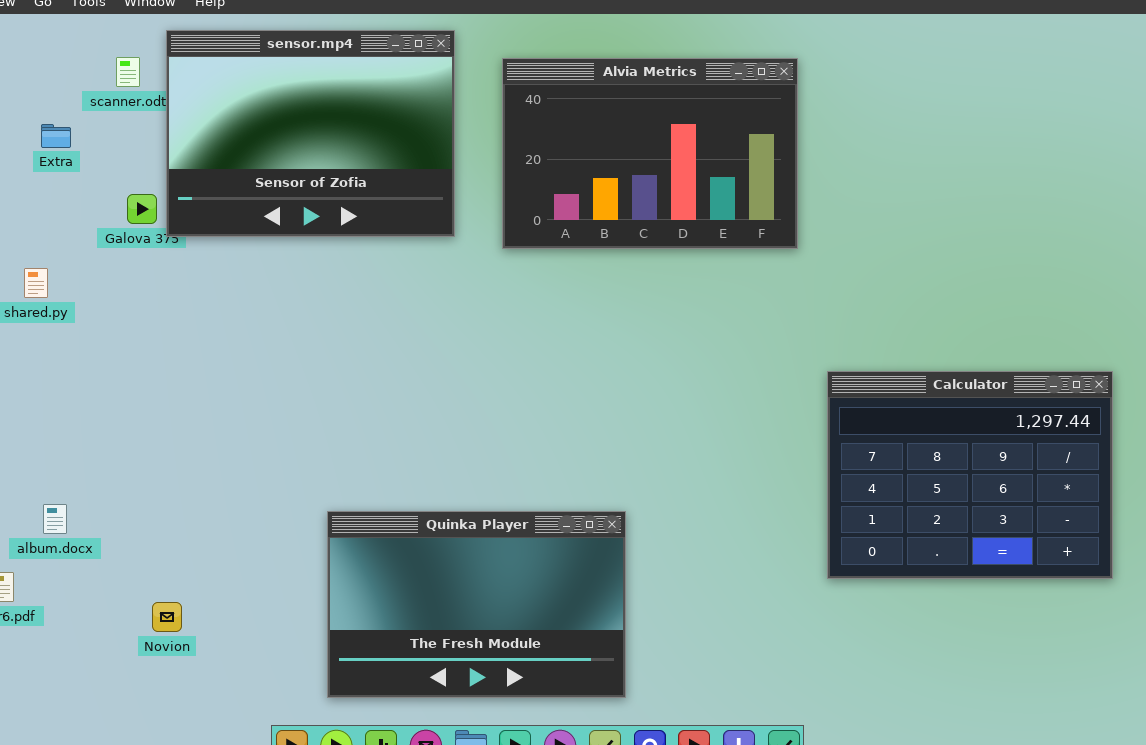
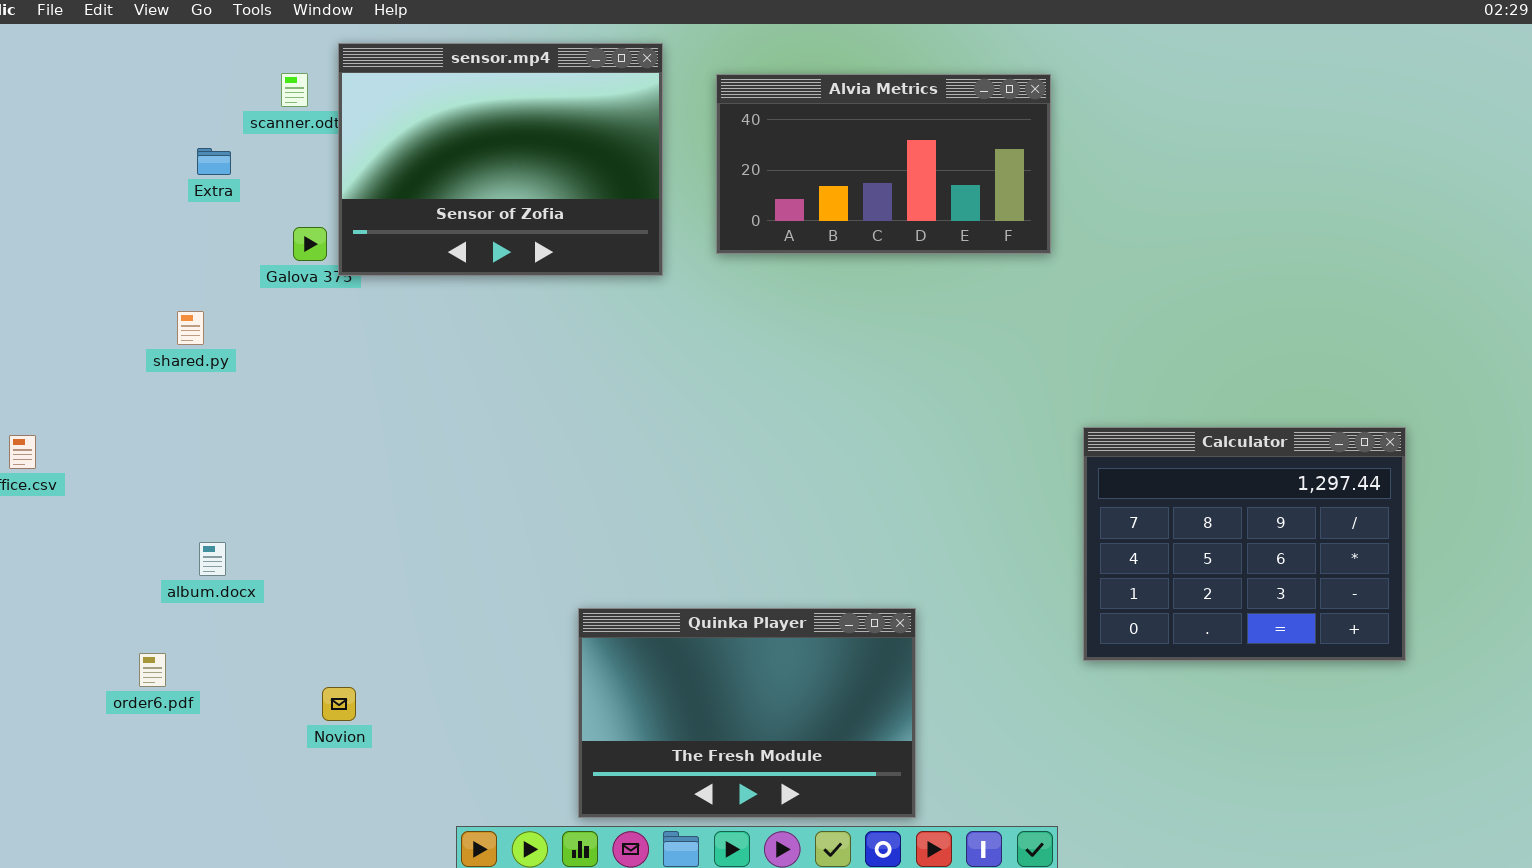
Alvia Metrics: [502,58,798,249] -> [716,74,1051,254], resized
album.docx: [43,504,67,534] -> [199,542,226,576], moved
Quinka Player: [327,511,626,698] -> [578,608,916,818], moved

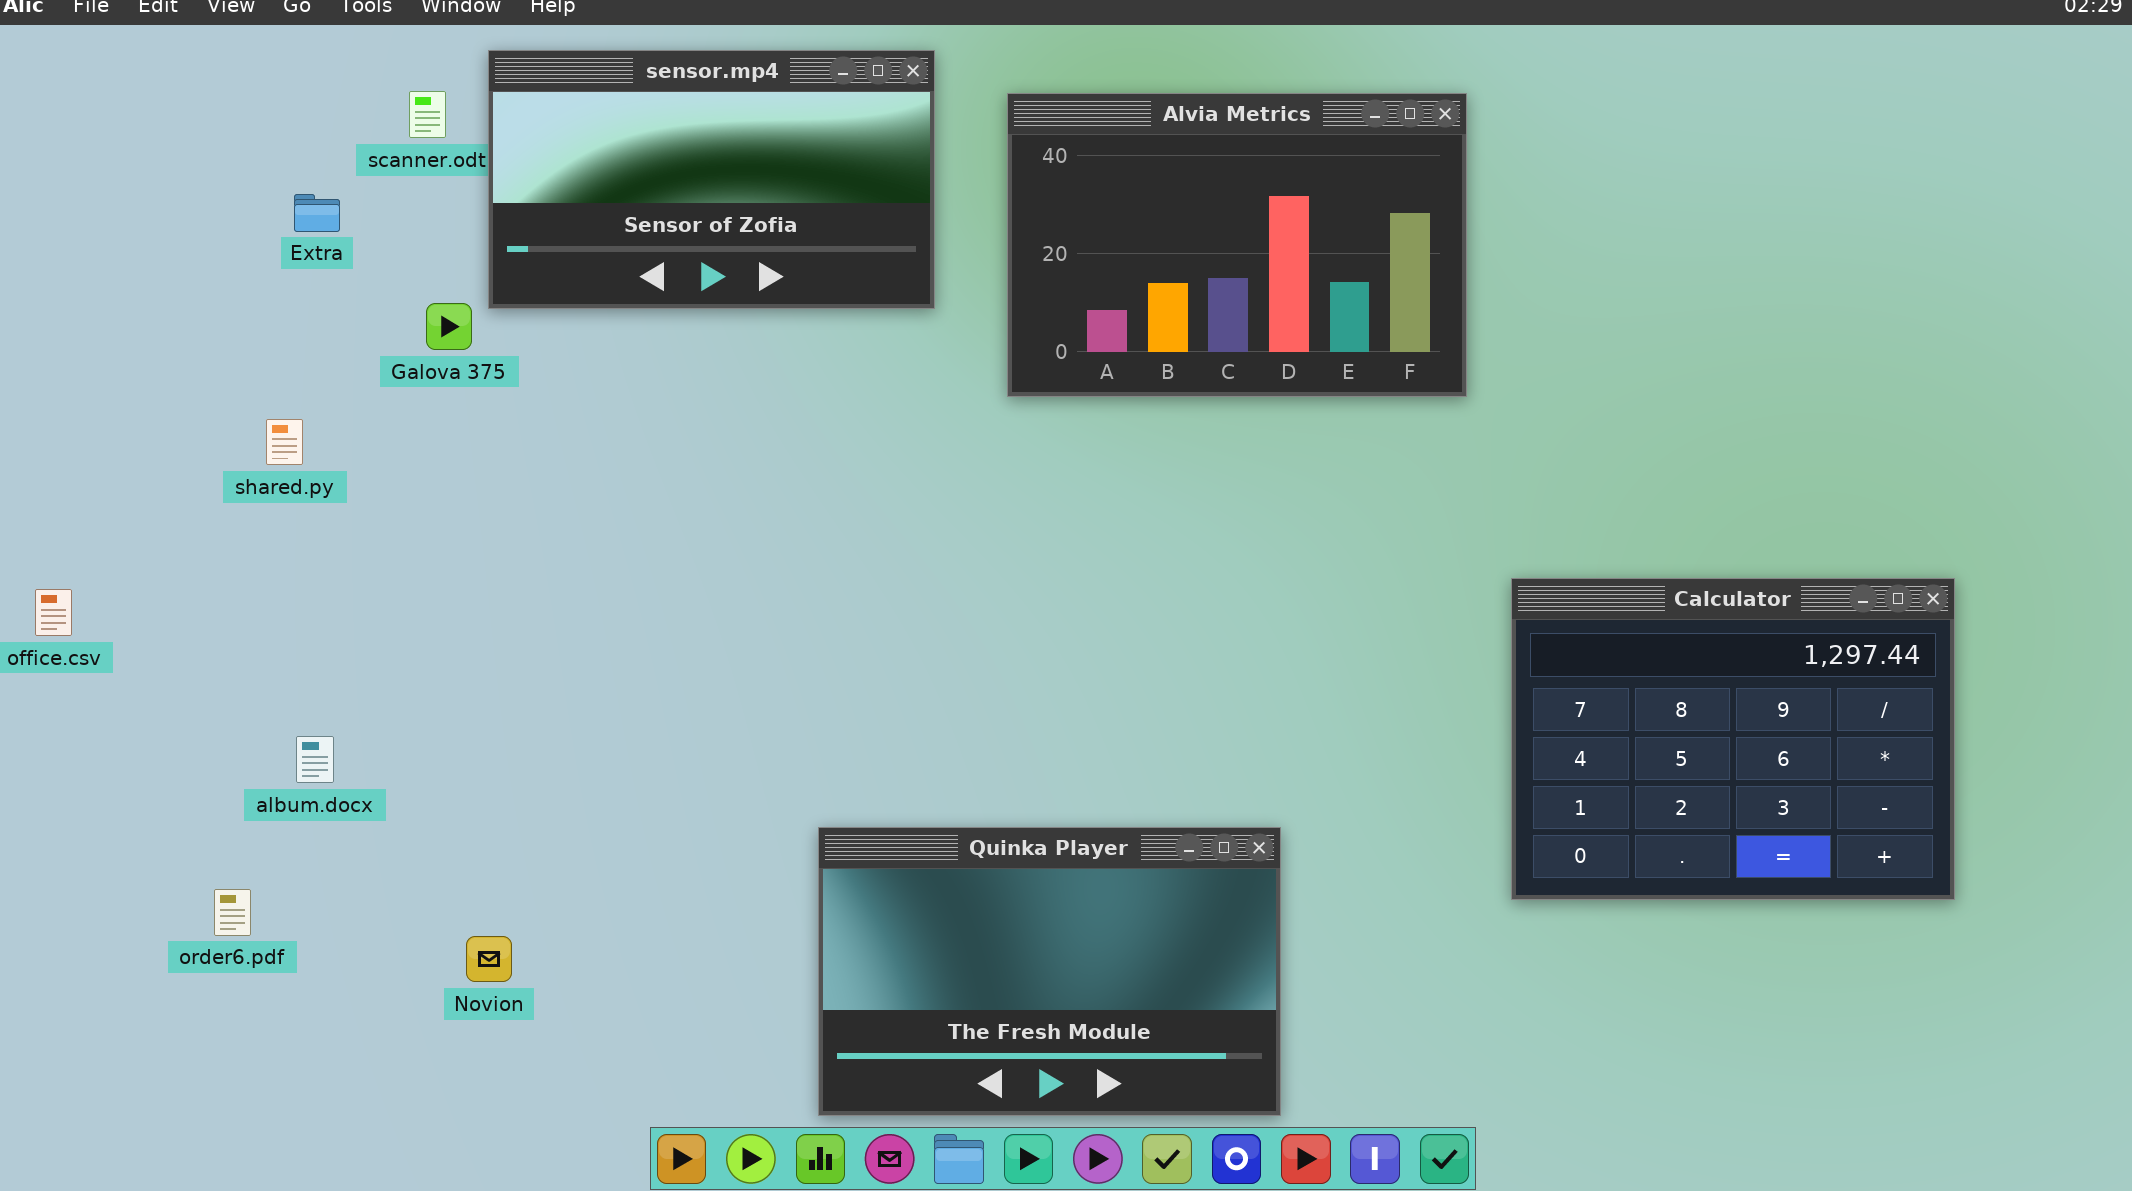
sensor.mp4: [338,43,663,276] -> [488,50,935,309], resized
Alvia Metrics: [716,74,1051,254] -> [1007,93,1467,397], resized

